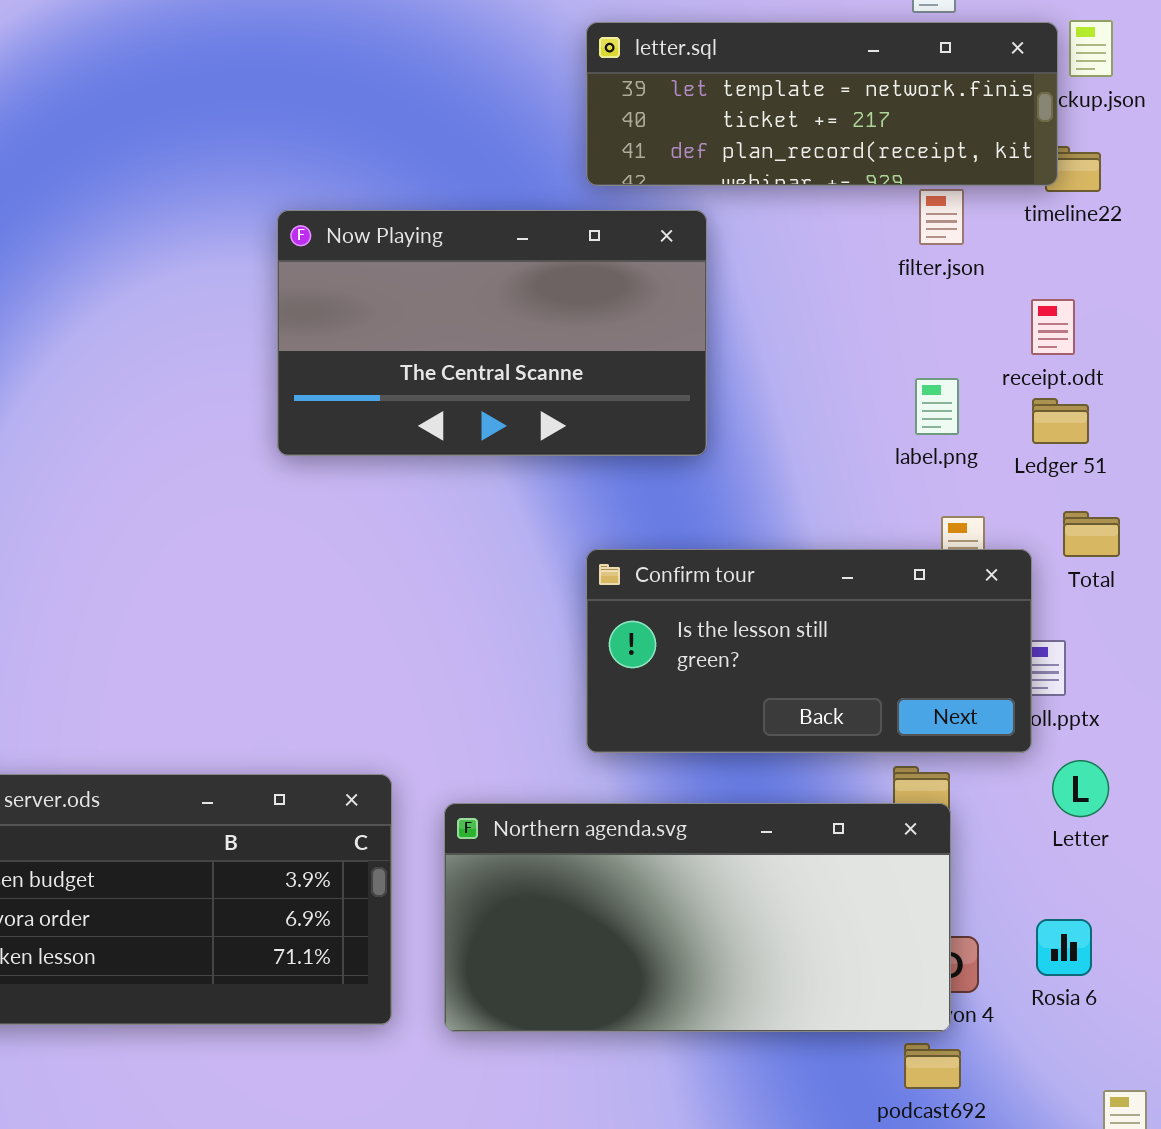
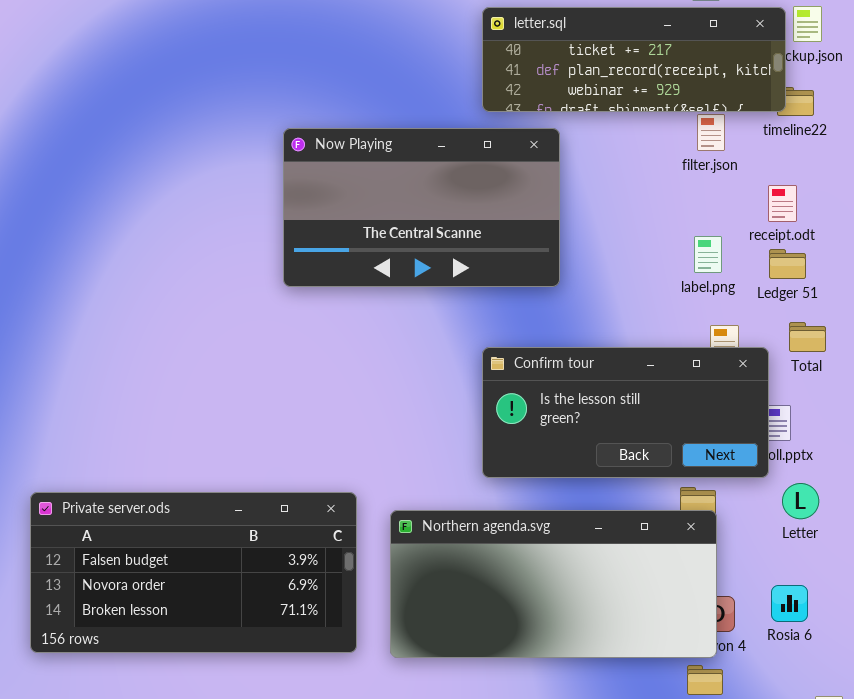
letter.sql: [586,22,1058,186] -> [482,7,786,112], scrolled down 1 row

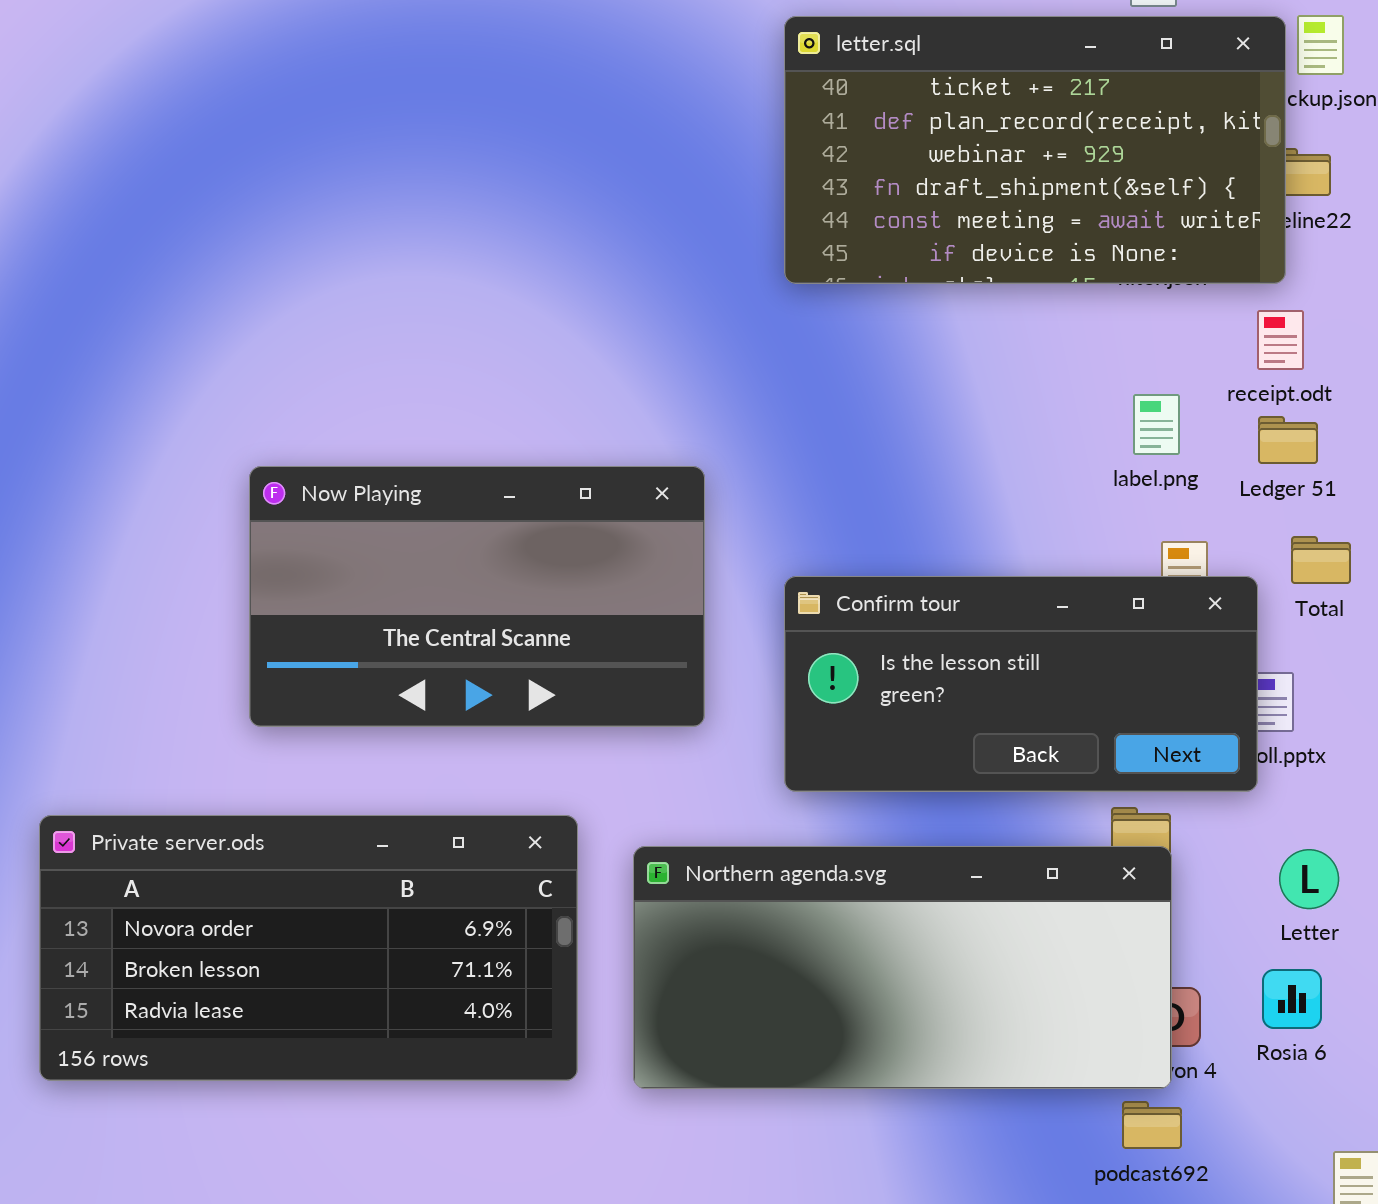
letter.sql: [482,7,786,112] -> [784,16,1286,284], resized
Now Playing: [283,128,560,287] -> [249,466,705,727], moved
Letter: [782,483,819,519] -> [1279,849,1339,909], moved
Private server.ods: [30,492,357,653] -> [39,815,578,1081], scrolled down 1 row

